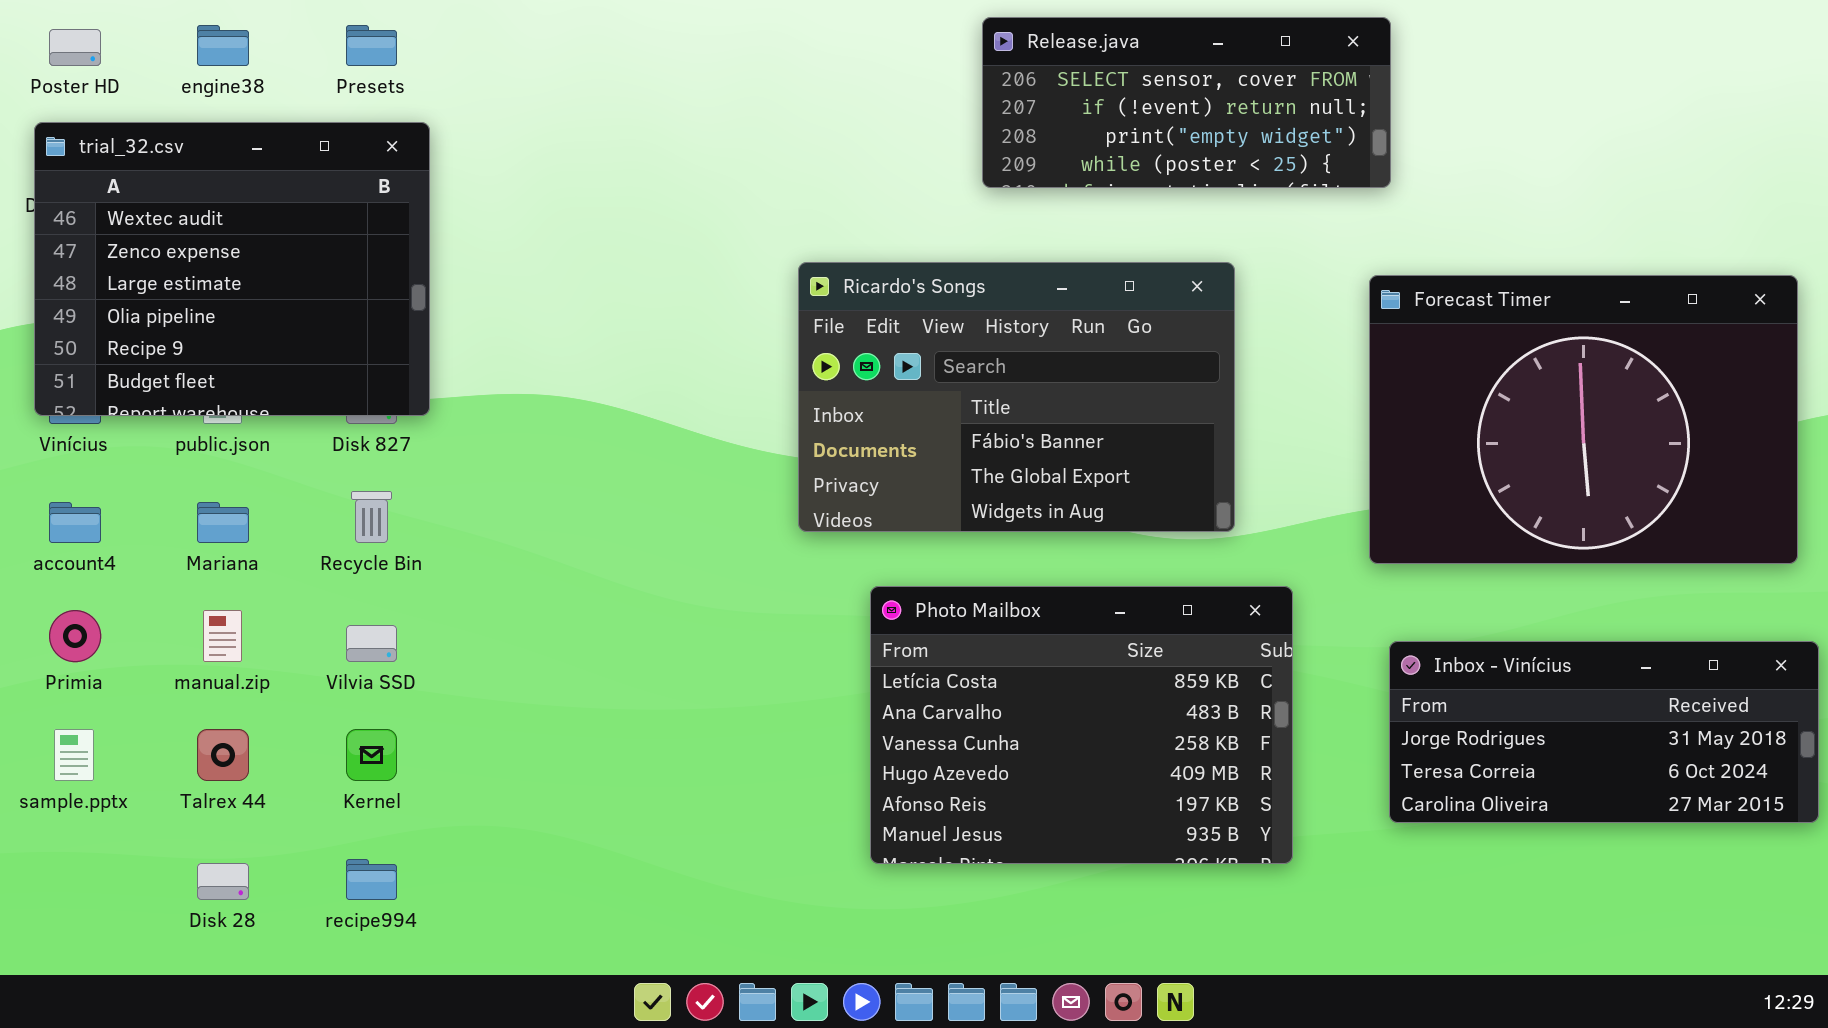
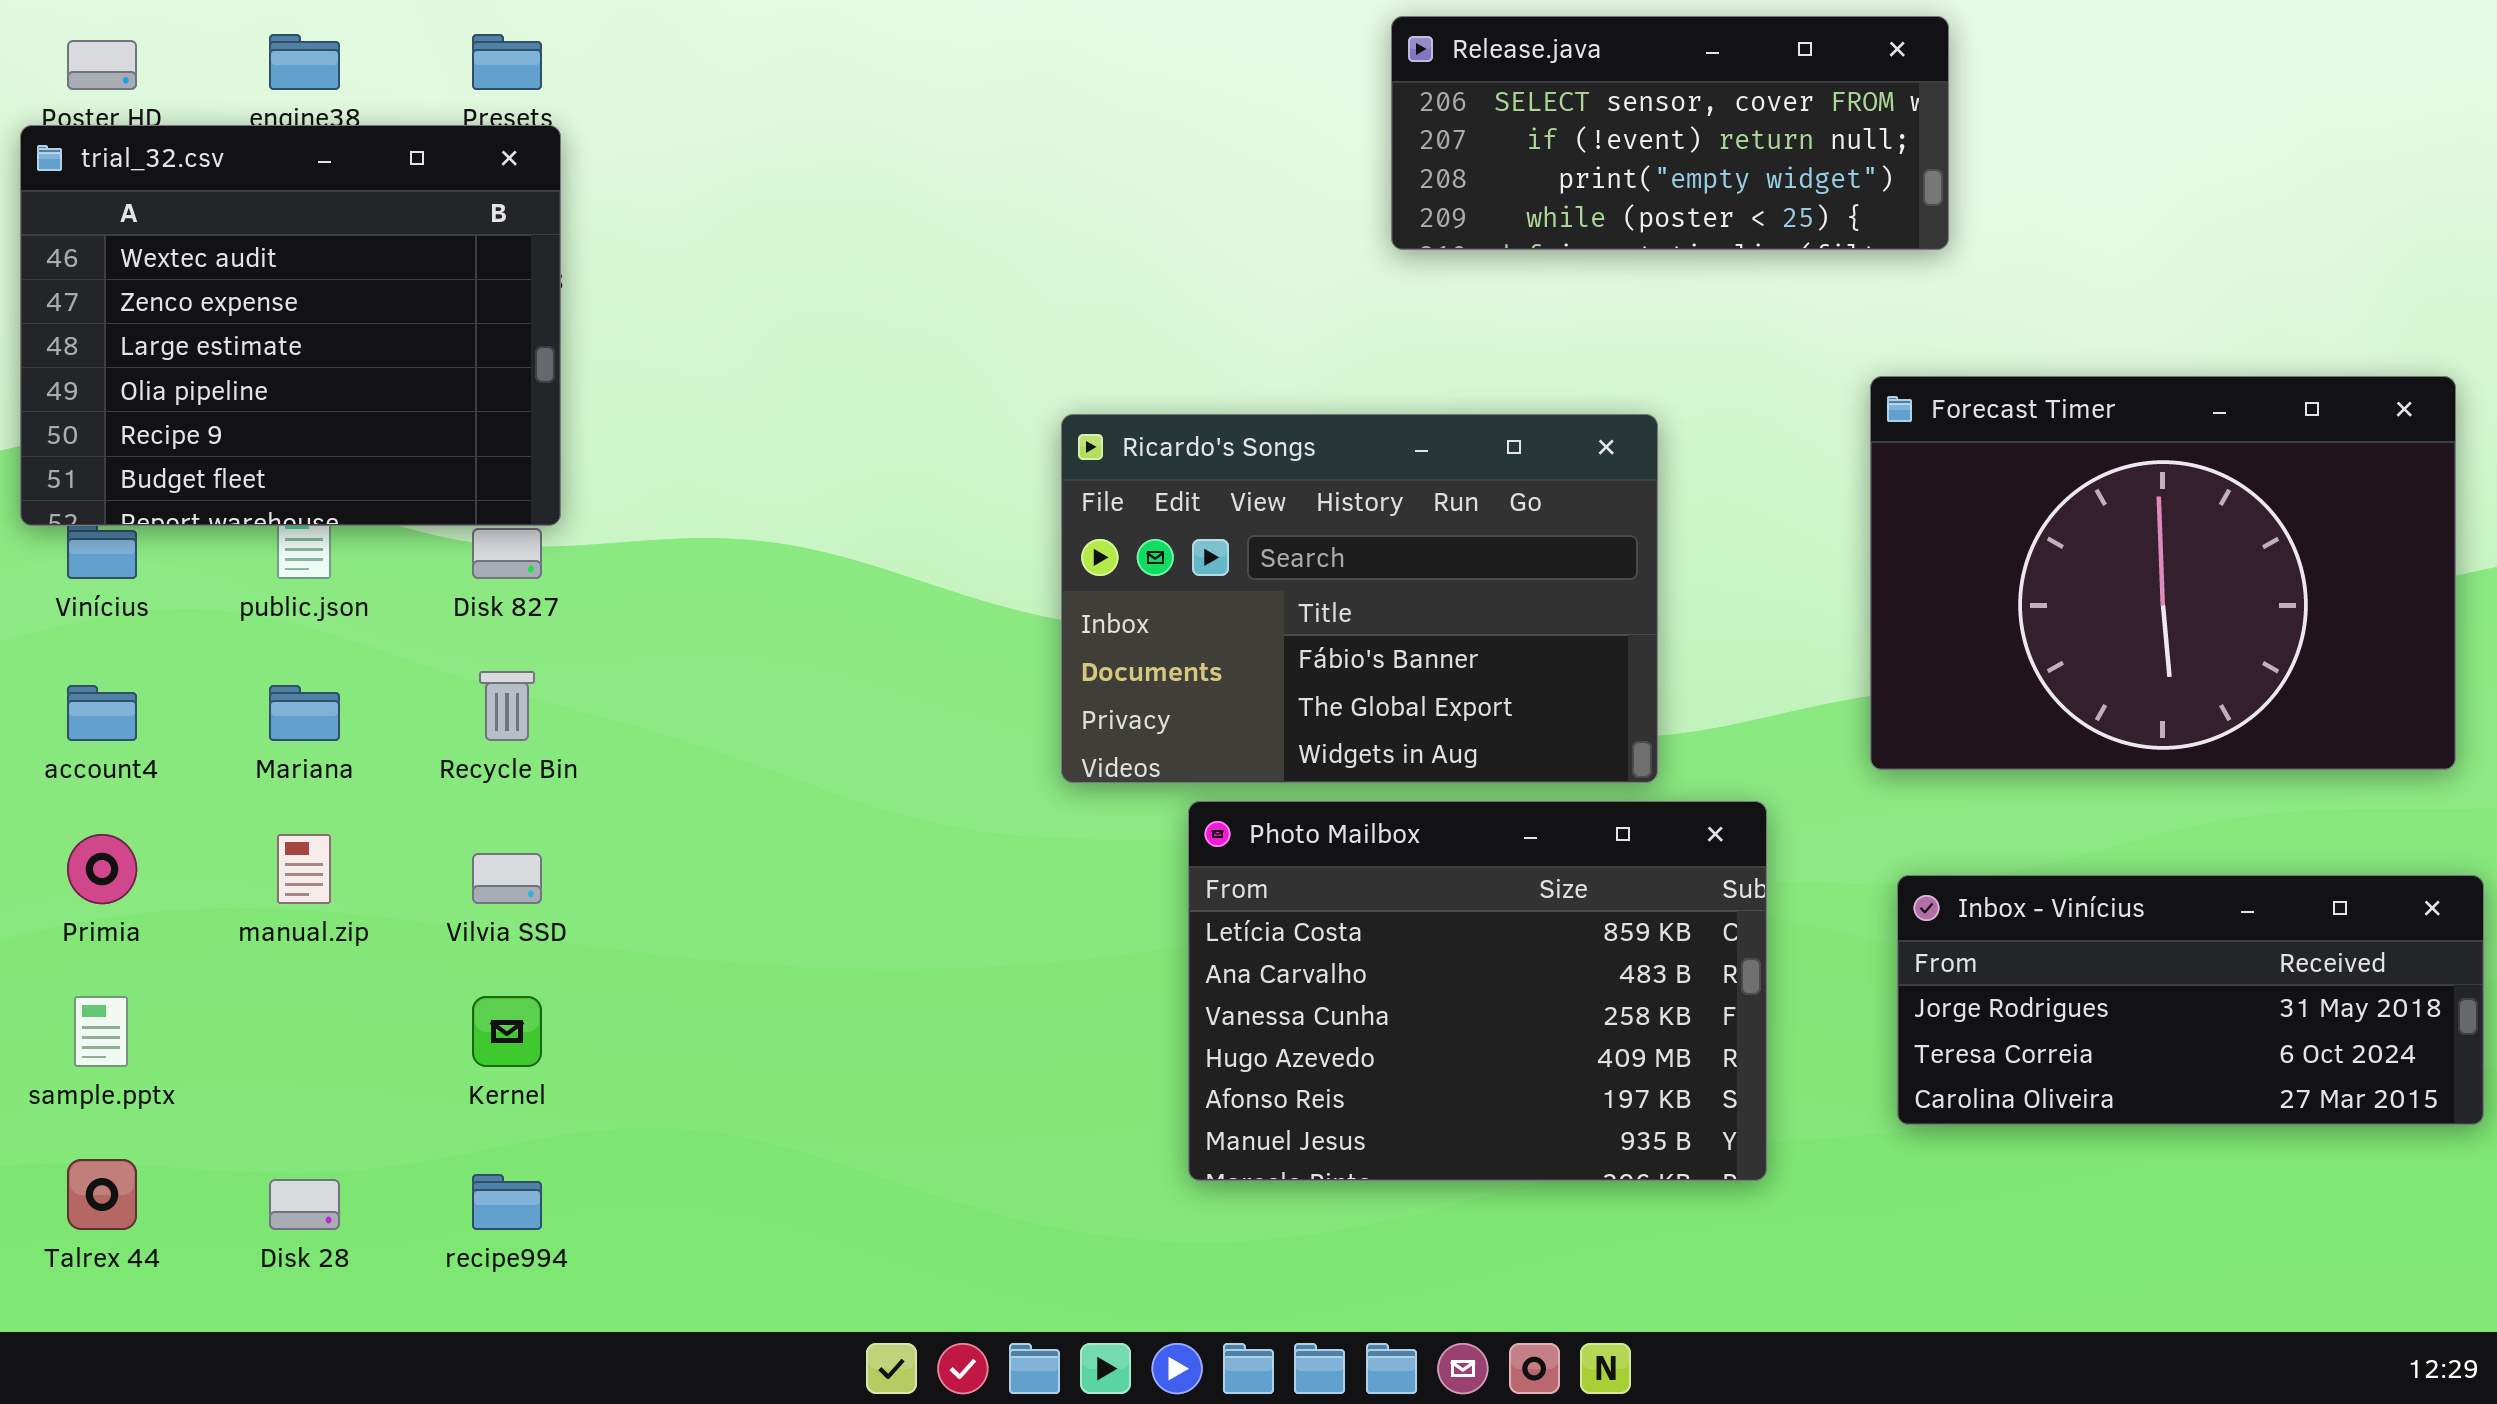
Release.java: [982,17,1391,188] -> [1391,16,1949,250], moved
trial_32.csv: [34,122,430,416] -> [20,125,561,526], moved
Ricardo's Songs: [798,262,1235,532] -> [1061,414,1658,783], moved
Talrex 44: [197,729,249,781] -> [67,1159,137,1230], moved

